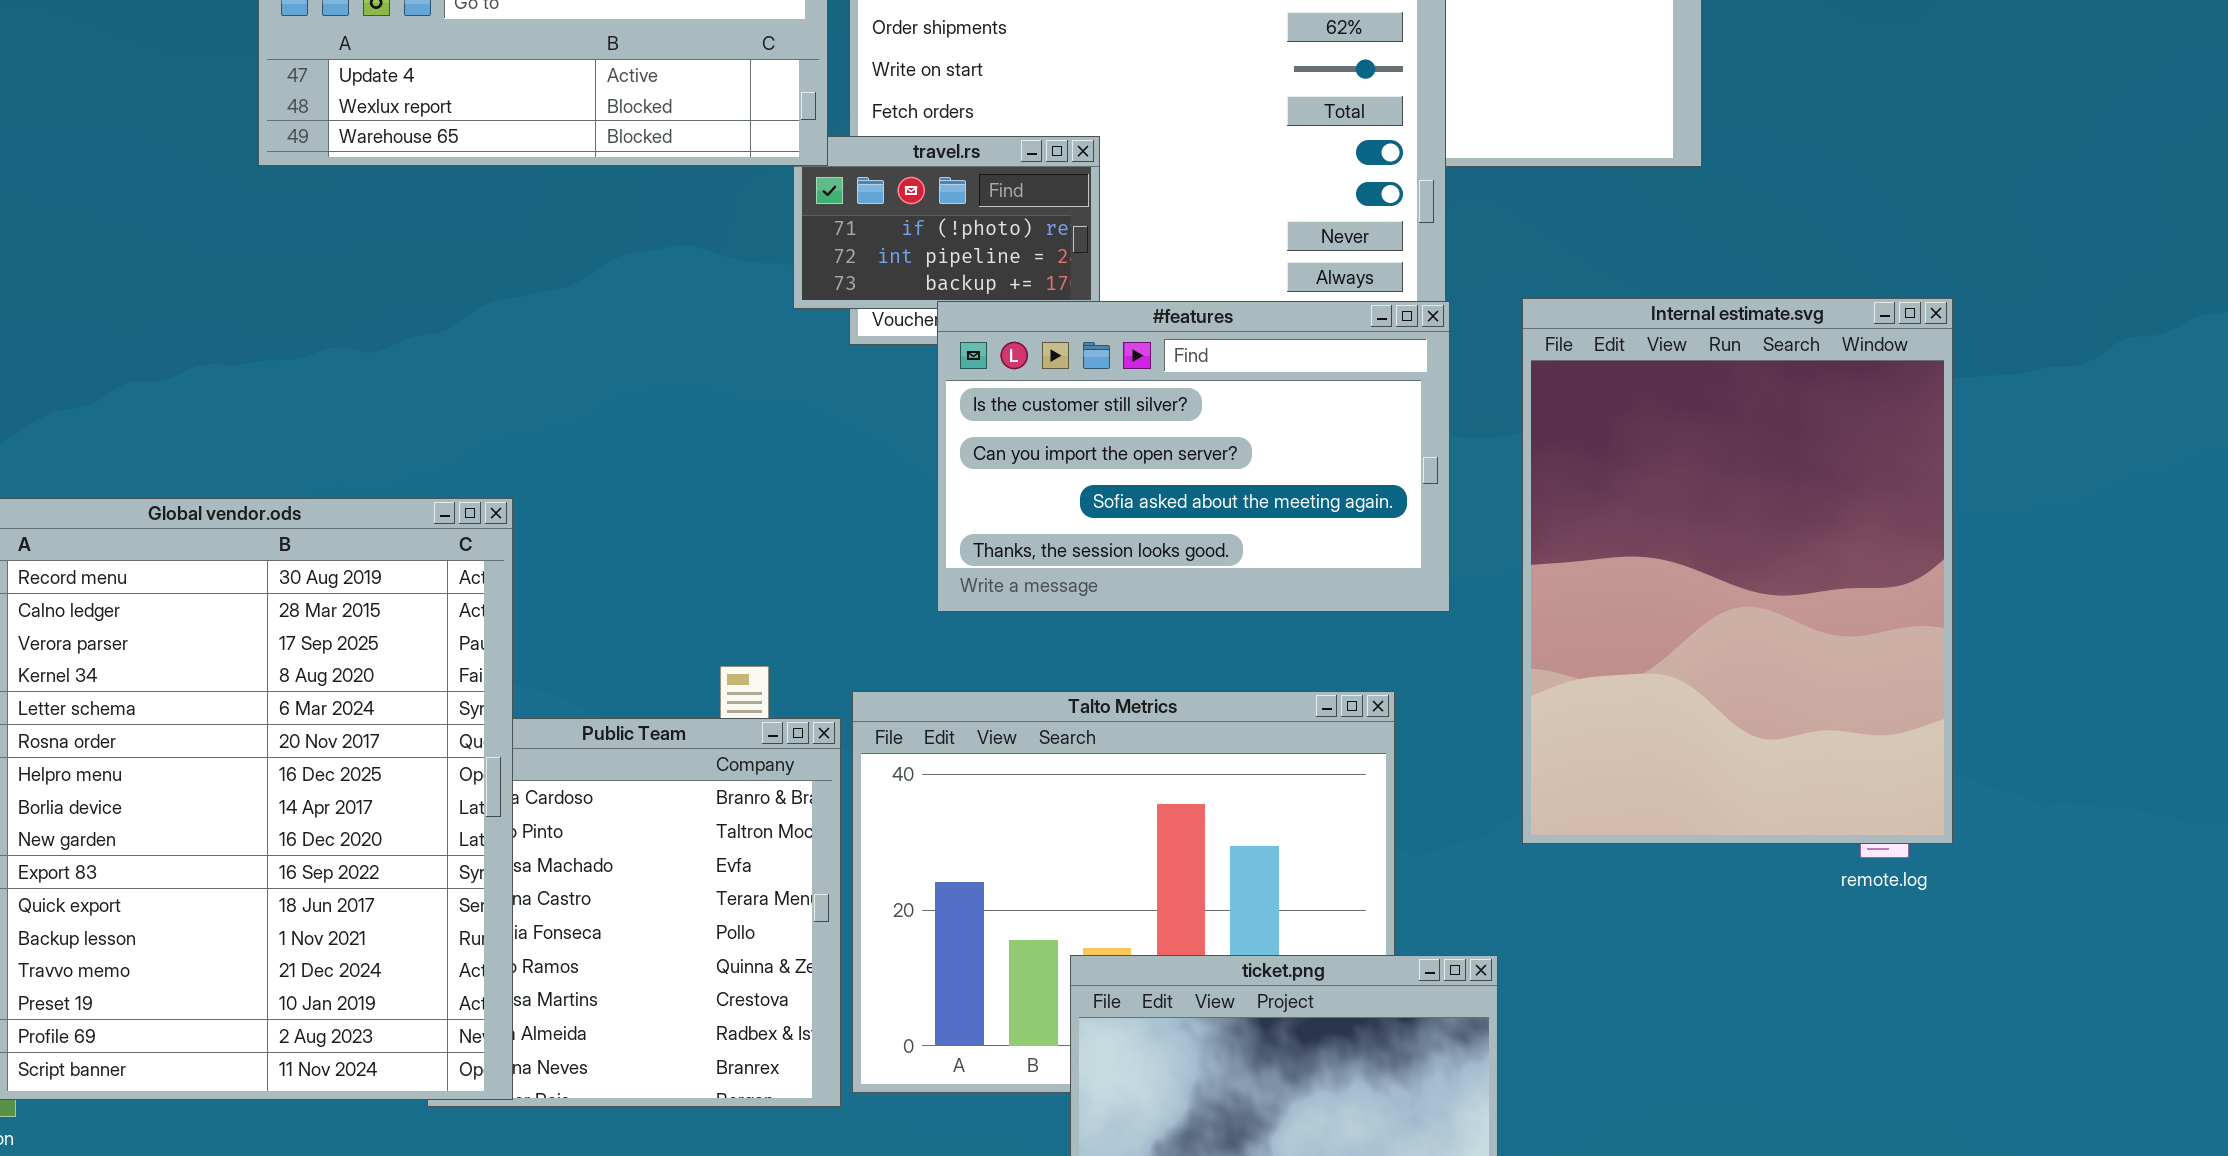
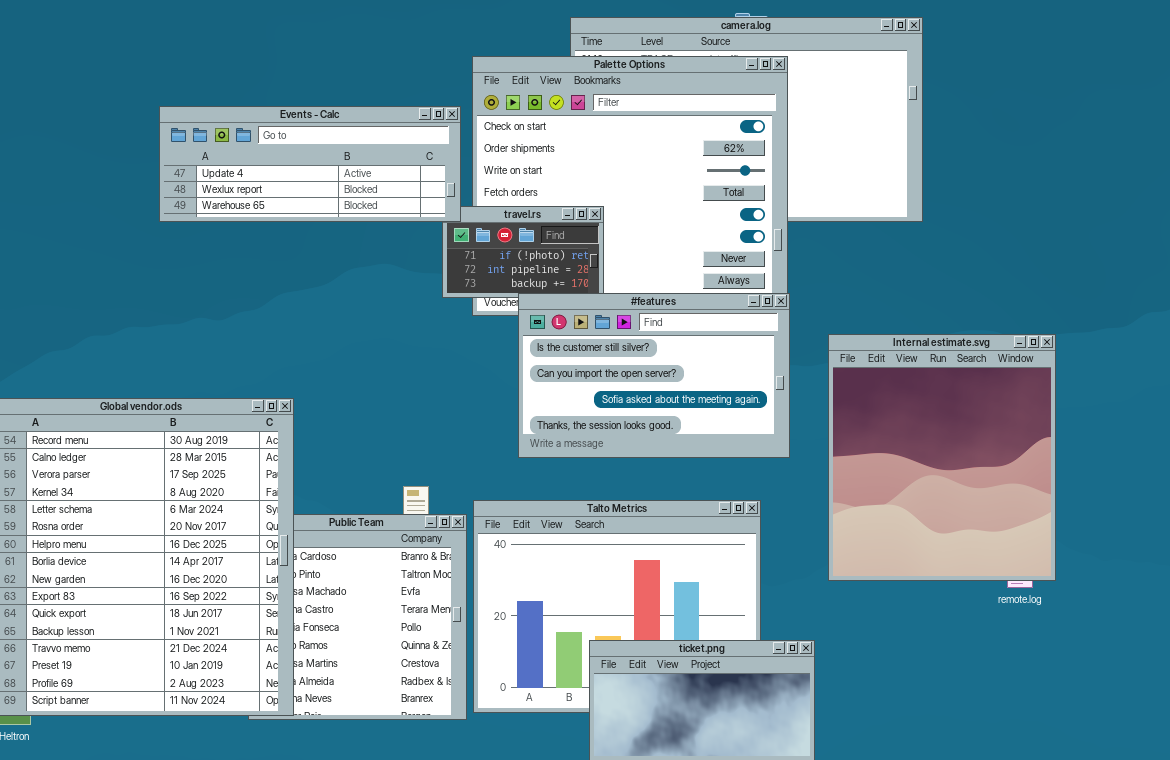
Internal estimate.svg: [1522,298,1953,844] -> [828,334,1056,581], resized

